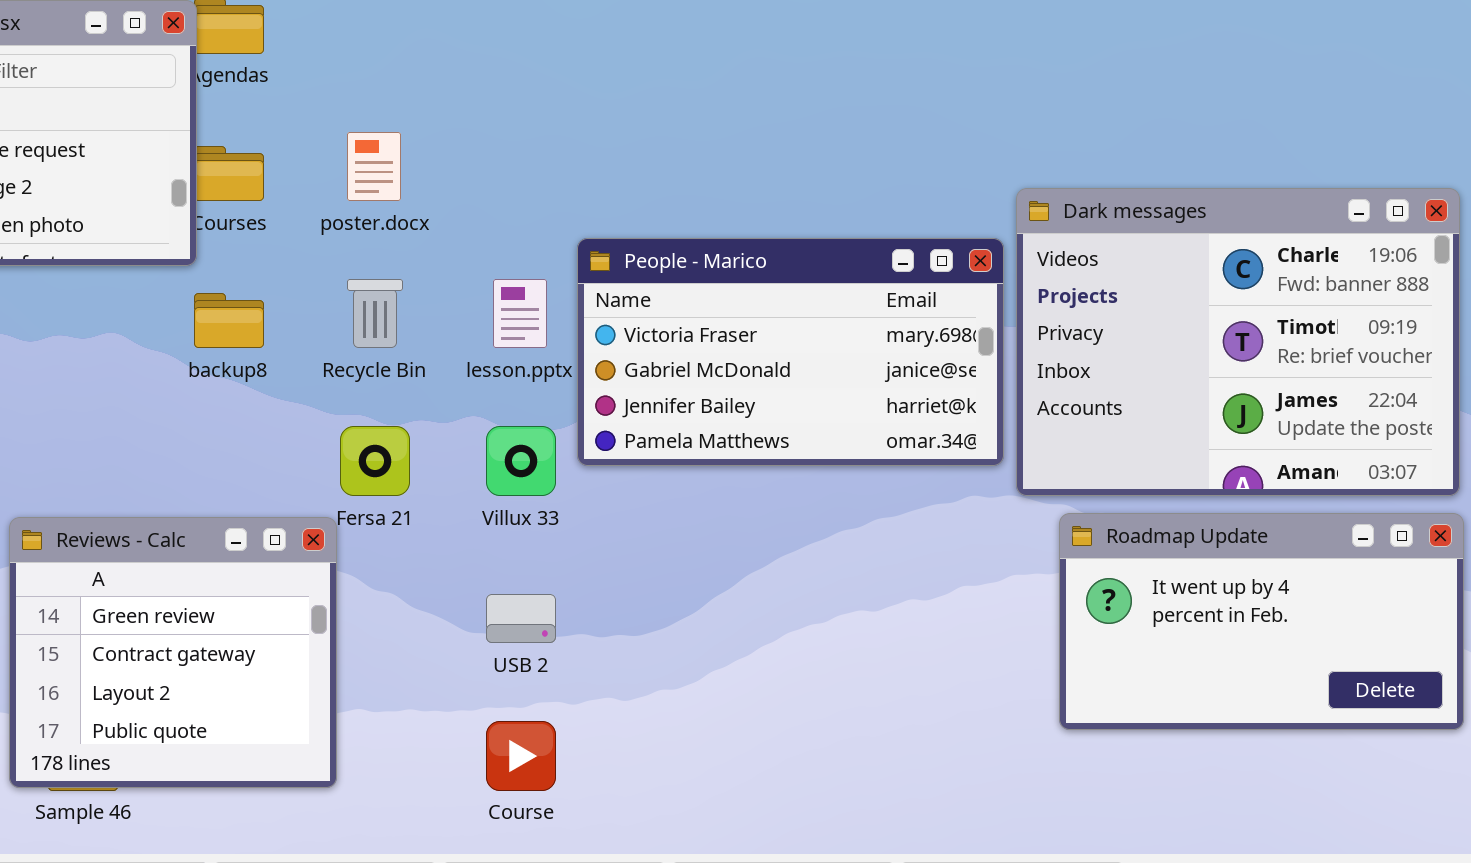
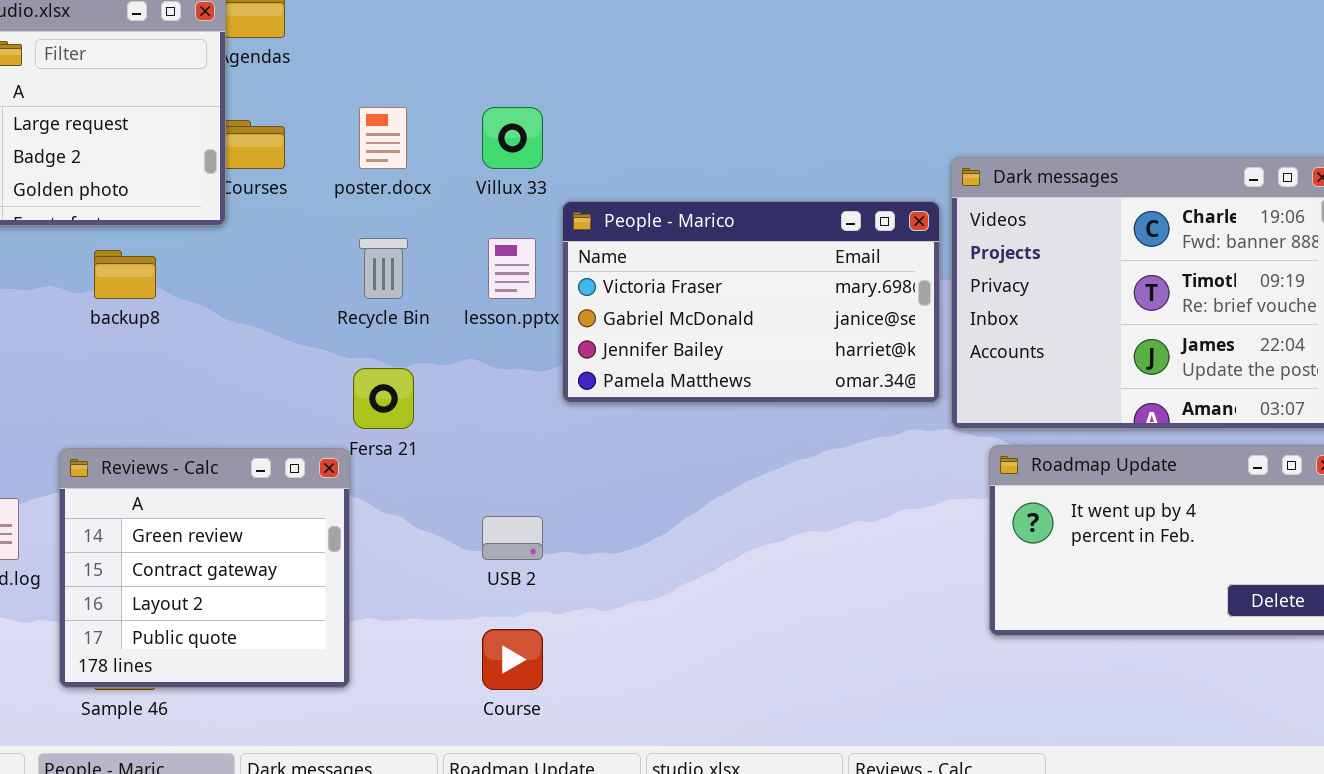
backup8: [194,293,264,348] -> [94,250,156,299], moved
Villux 33: [486,426,556,496] -> [482,107,543,169], moved

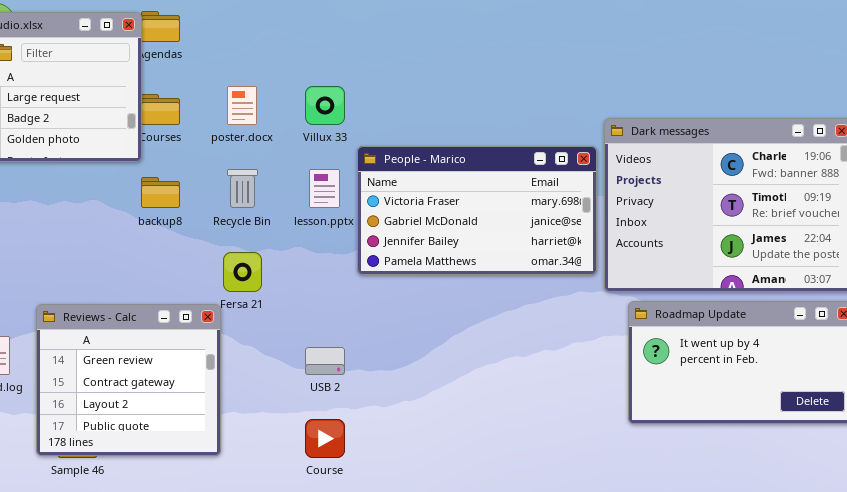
backup8: [94,250,156,299] -> [141,177,180,208], moved

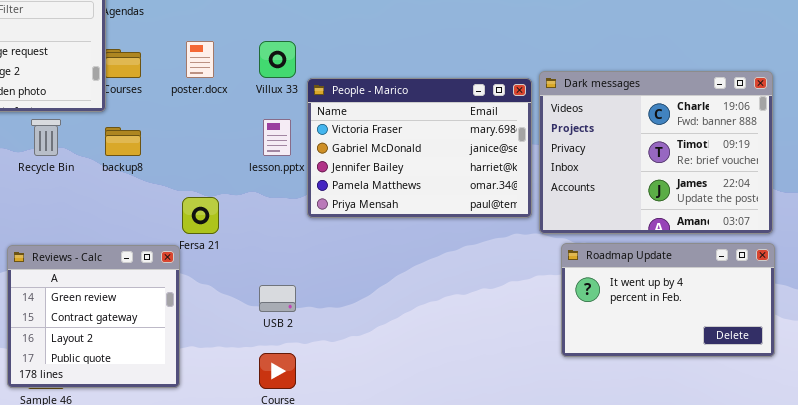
People - Marico: [357,146,597,275] -> [307,78,532,218], resized
Recycle Bin: [227,169,258,208] -> [31,119,61,156], moved

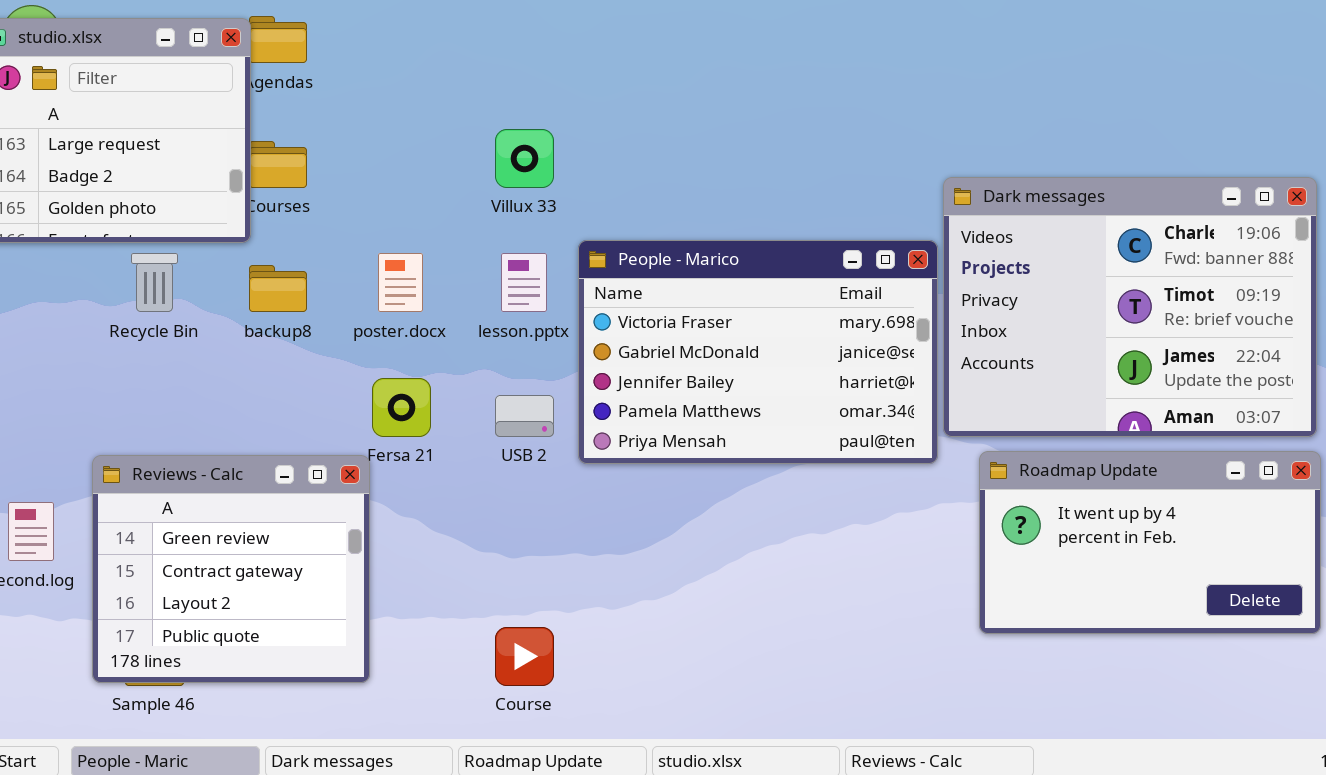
poster.docx: [186,41,214,78] -> [378,253,423,312], moved
People - Marico: [307,78,532,218] -> [578,240,938,464], moved
USB 2: [259,285,296,312] -> [495,395,554,437], moved

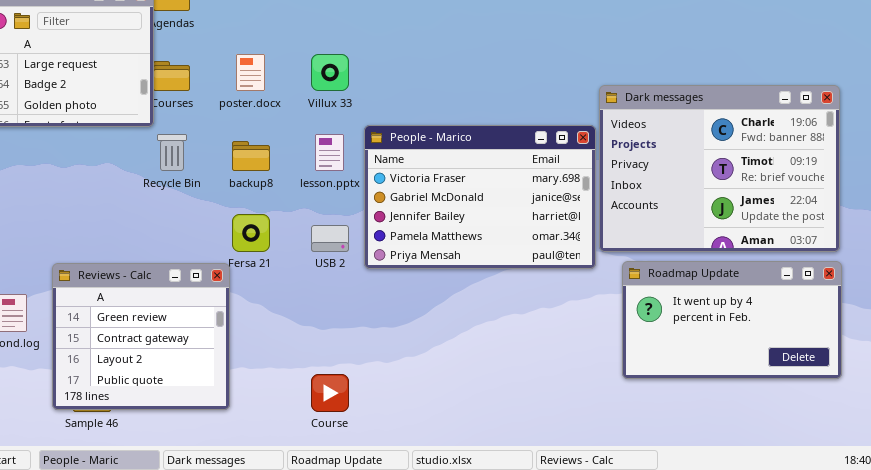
Recycle Bin: [131,253,178,312] -> [157,134,187,171], moved
poster.docx: [378,253,423,312] -> [236,54,265,91], moved
backup8: [249,265,307,312] -> [232,141,270,171], moved

